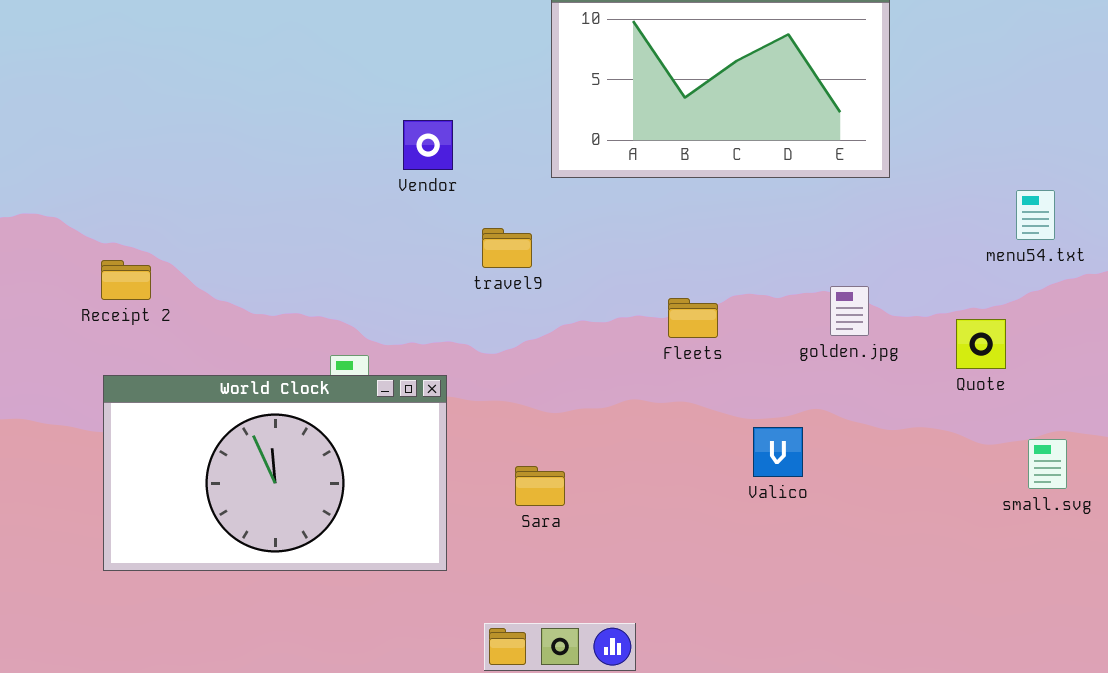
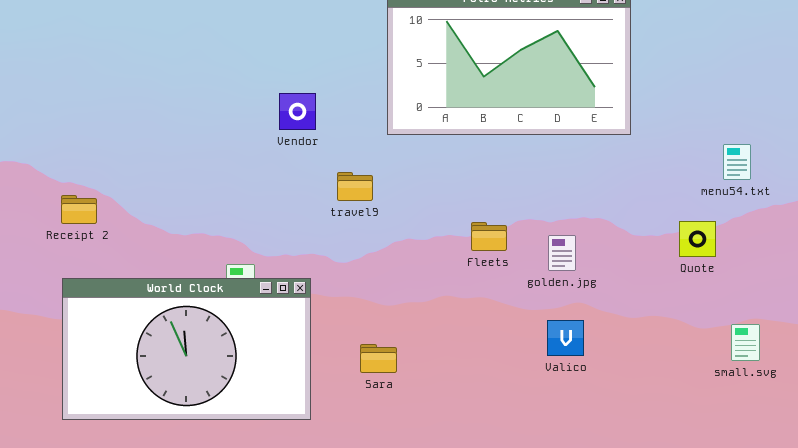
golden.jpg: [830,286,869,336] -> [548,235,576,271], moved
Quote: [956,319,1006,369] -> [679,221,716,257], moved
Valico: [753,427,803,477] -> [547,320,584,356], moved

